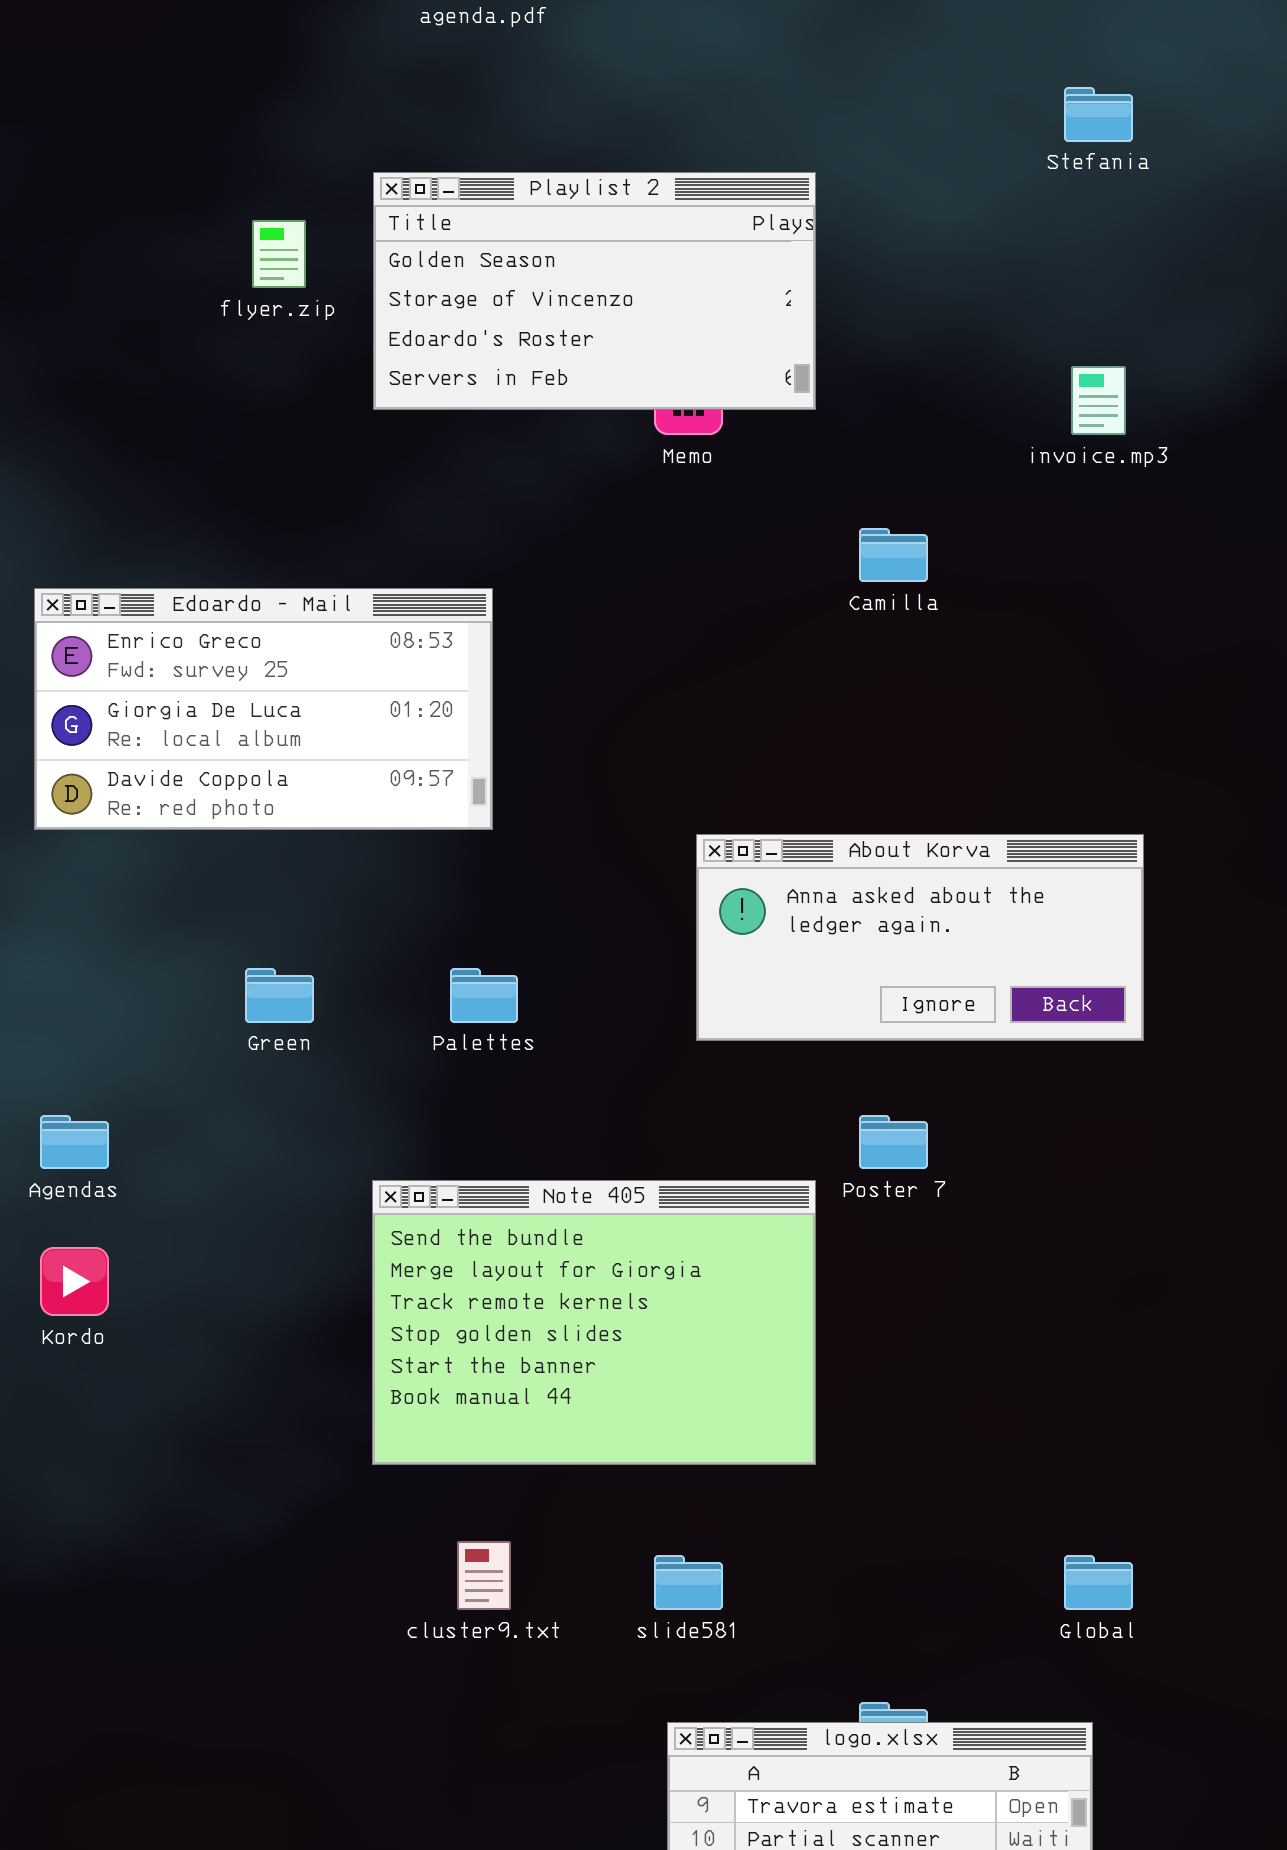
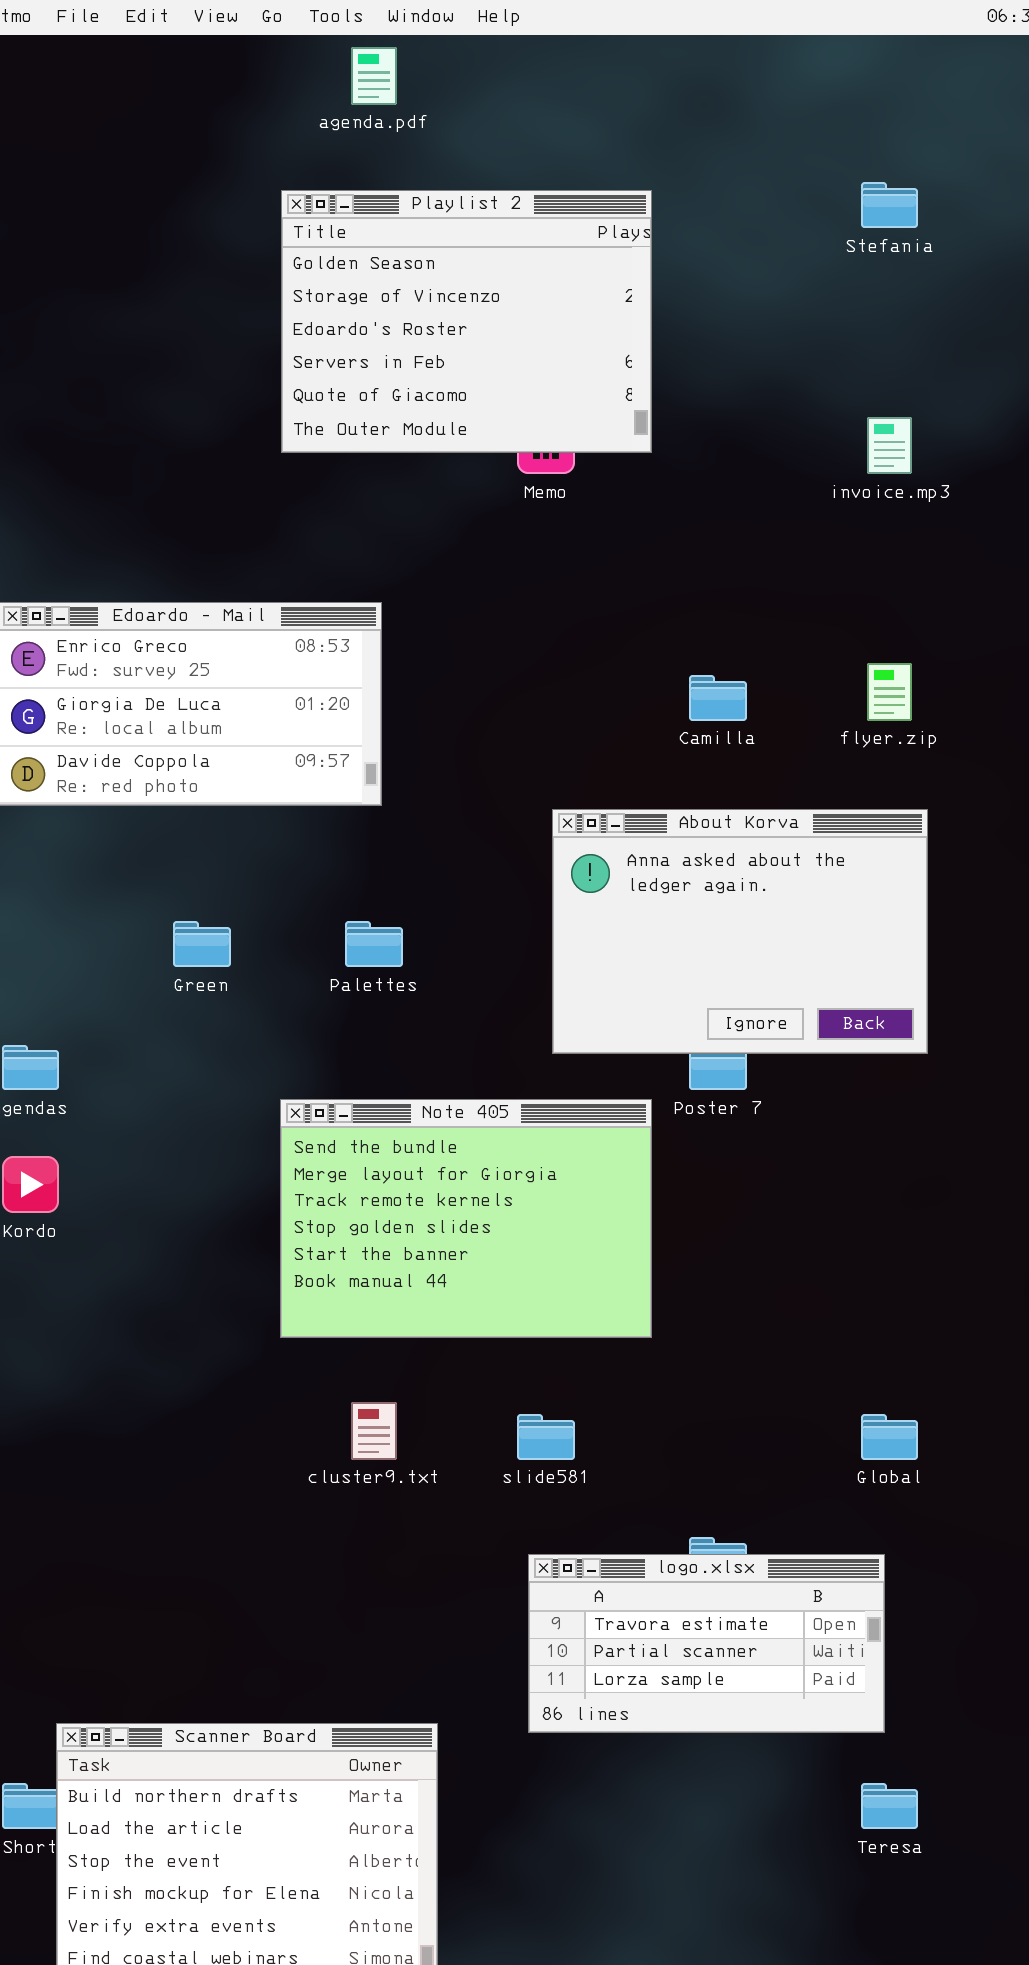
Playlist 2: [373,172,816,410] -> [281,190,652,453], resized
flyer.zip: [252,220,306,288] -> [867,663,912,721], moved
Camilla: [859,528,928,582] -> [689,675,747,721], moved
About Korva: [696,834,1144,1041] -> [552,809,928,1054], resized

